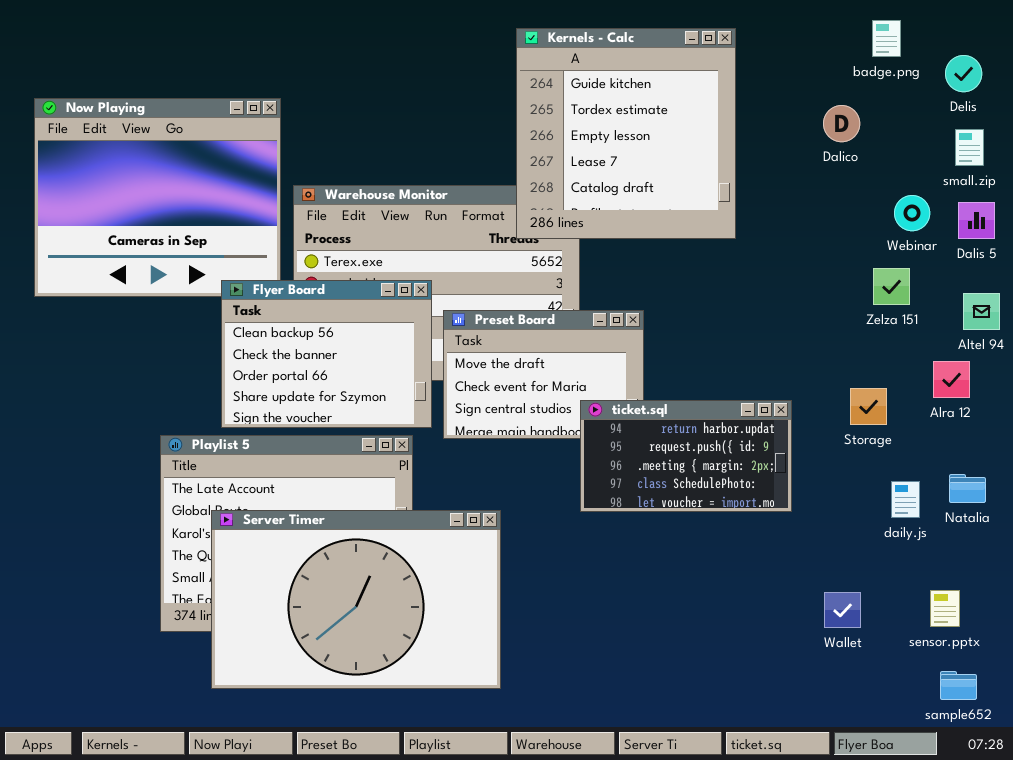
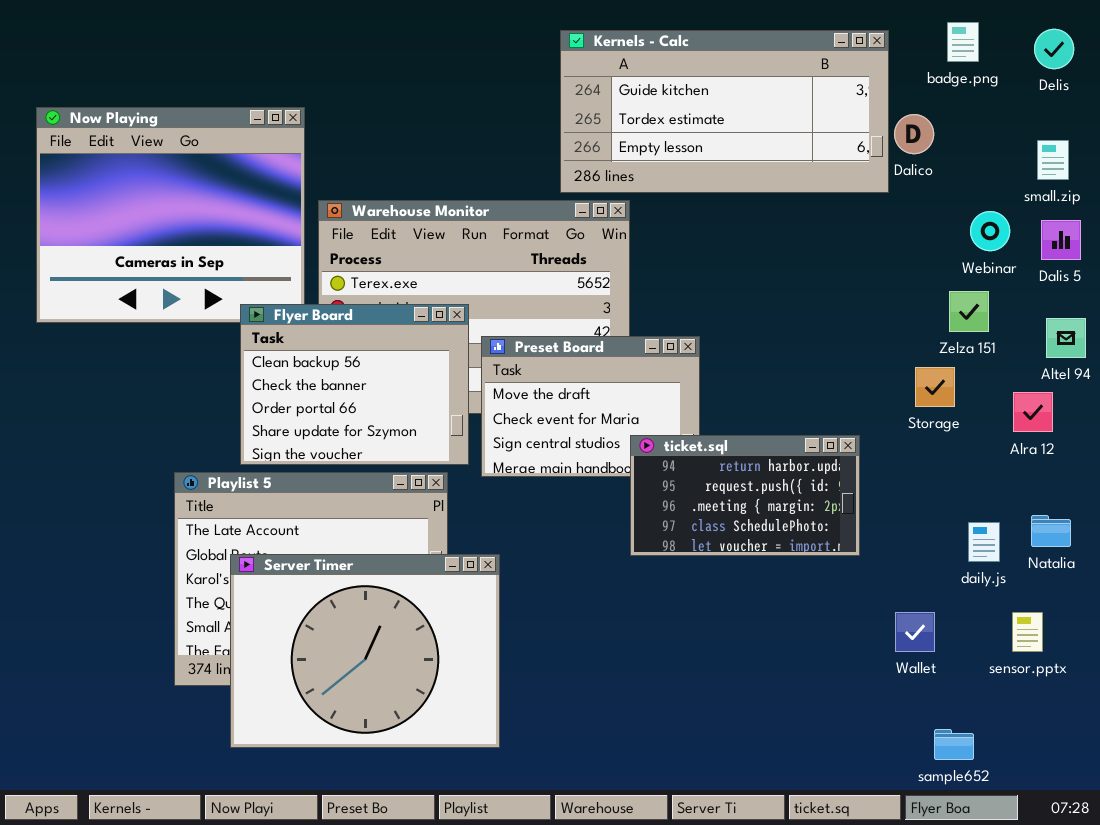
Kernels - Calc: [516,28,736,239] -> [560,30,889,193], resized
Delis: [945,55,982,92] -> [1034,29,1074,69], moved
Storage: [850,388,887,425] -> [915,367,955,407], moved
Server Timer: [211,510,501,689] -> [230,554,500,748], resized
sensor.pptx: [930,590,960,627] -> [1012,612,1043,652], moved
Wallet: [824,592,861,628] -> [895,612,935,652], moved
sample652: [940,671,977,700] -> [934,729,974,760], moved

